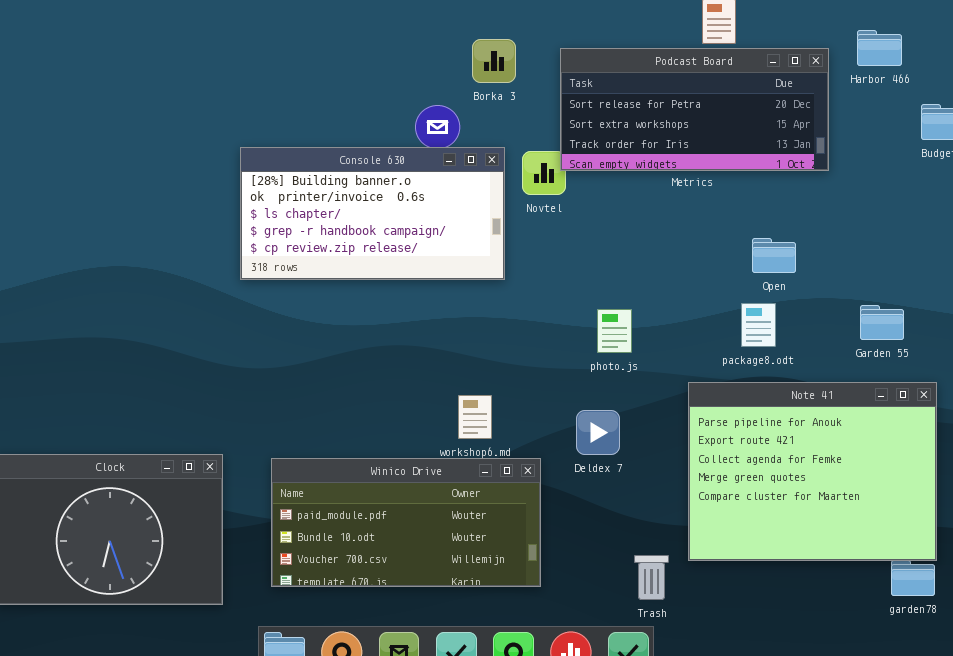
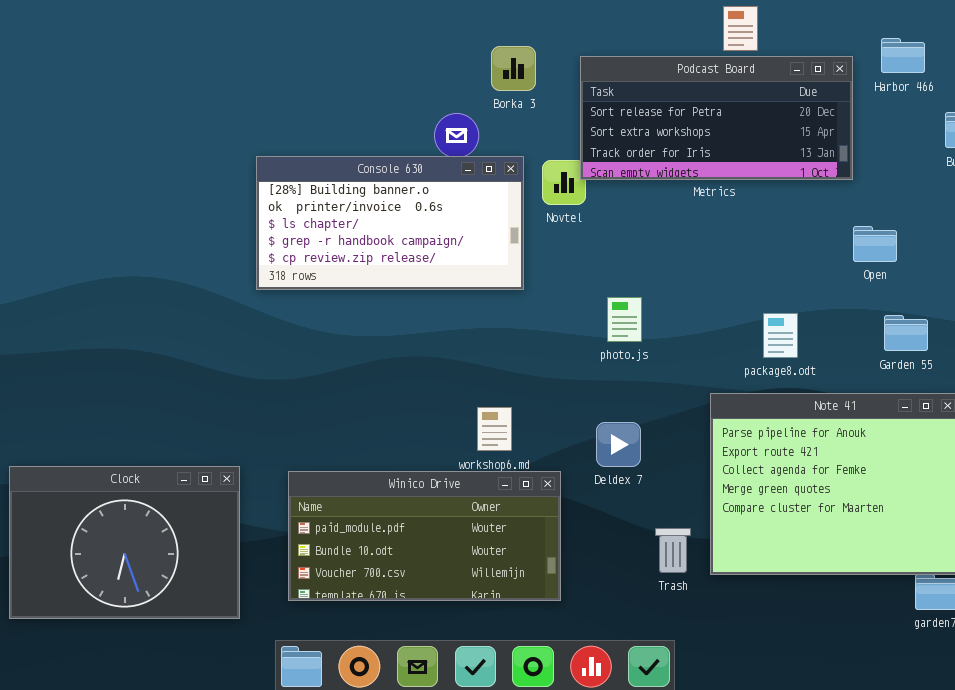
Open: [752,238,796,273] -> [853,226,897,262], moved
photo.js: [597,309,632,353] -> [607,297,642,342], moved
Trash: [634,555,669,600] -> [655,528,691,573], moved

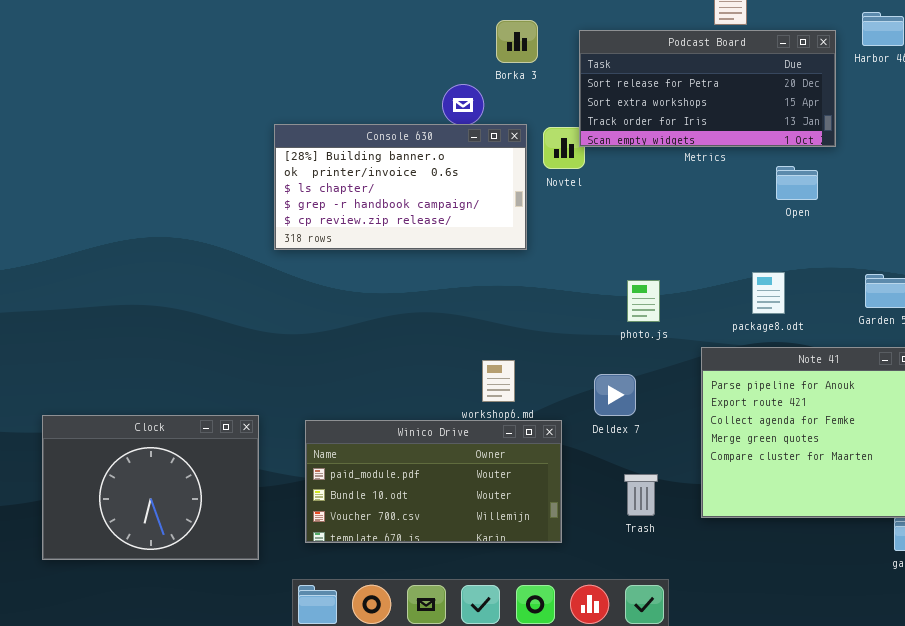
Open: [853,226,897,262] -> [776,166,818,200], moved
photo.js: [607,297,642,342] -> [627,280,660,322], moved
Trash: [655,528,691,573] -> [624,474,658,516], moved

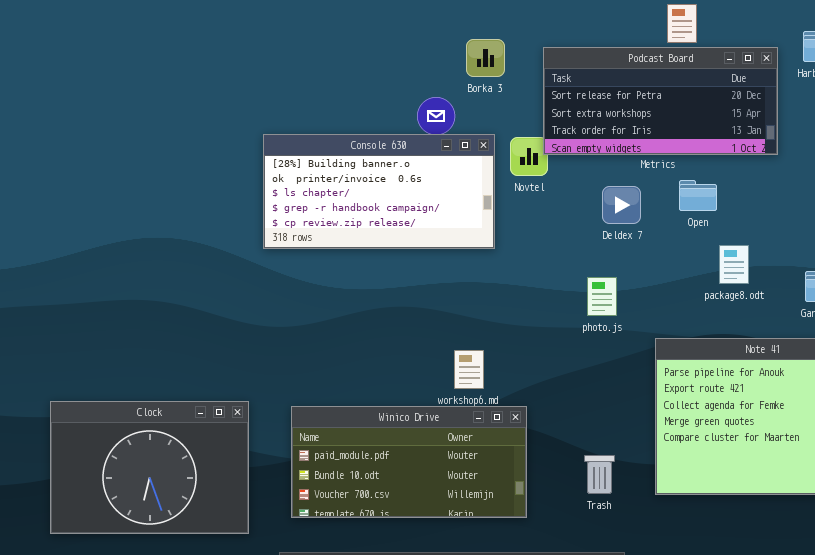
Open: [776,166,818,200] -> [679,180,717,211], moved
package8.odt: [752,272,785,314] -> [719,245,749,284], moved
Deldex 7: [594,374,636,416] -> [602,186,641,224], moved

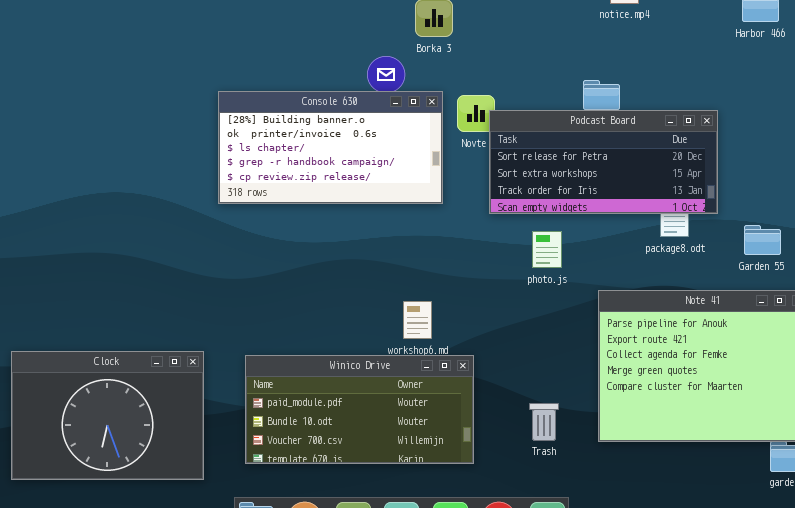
Podcast Board: [543,47,778,155] -> [489,110,718,214], moved

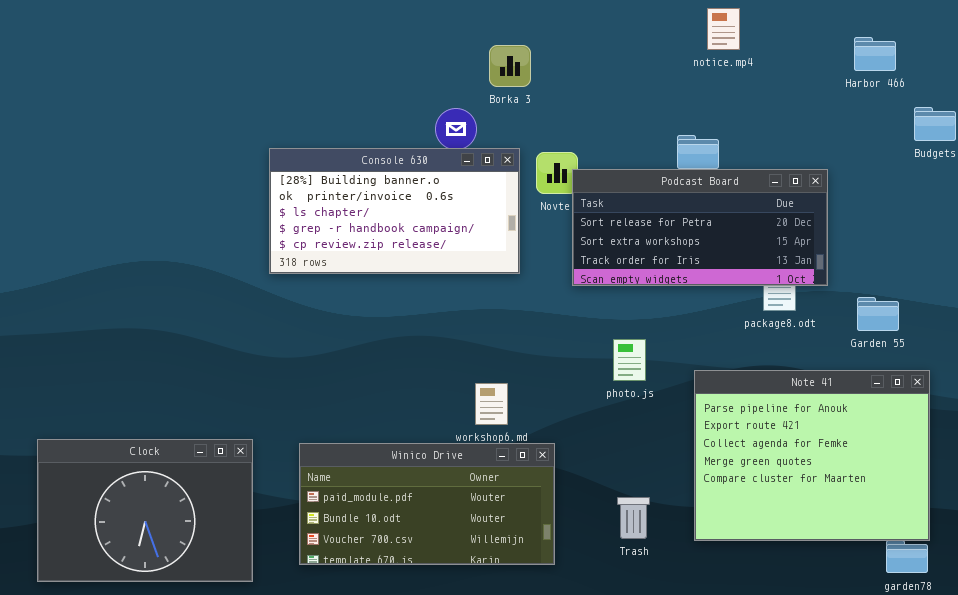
photo.js: [532,231,562,268] -> [613,339,646,381], moved

